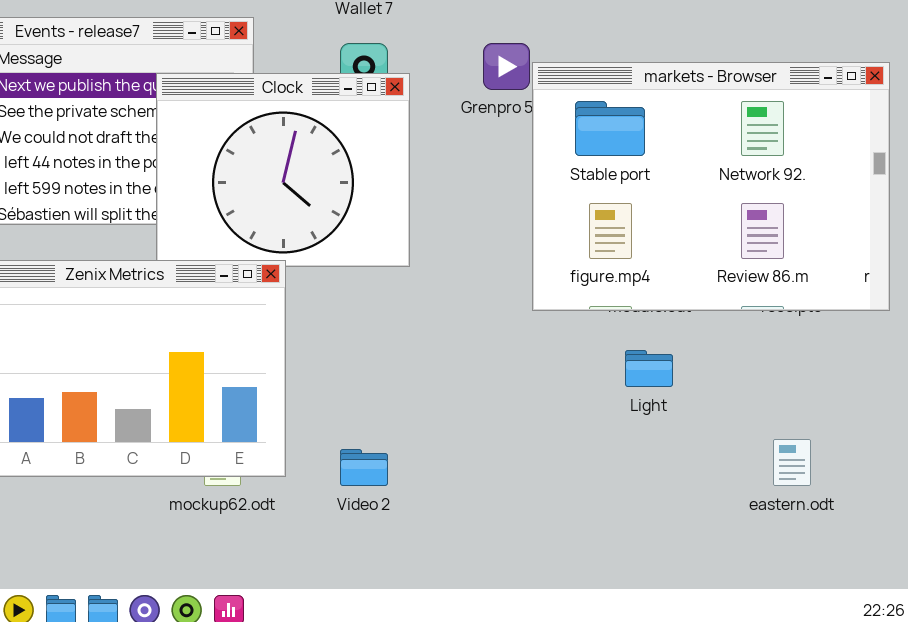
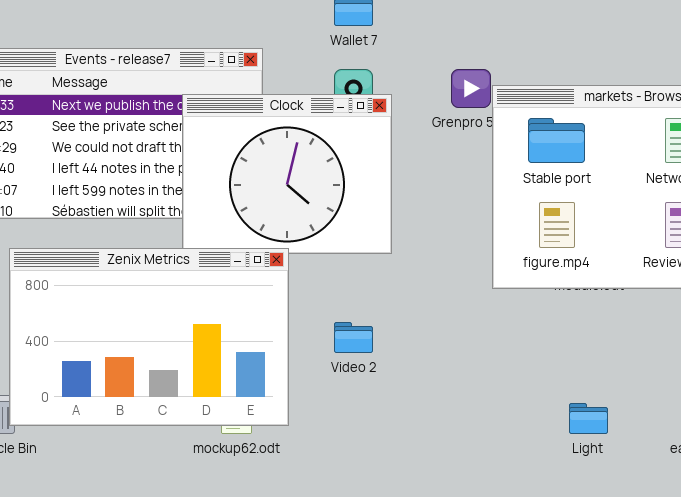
Light: [625,350,673,387] -> [569,403,608,434], moved
Video 2: [340,449,388,486] -> [334,322,373,353], moved

